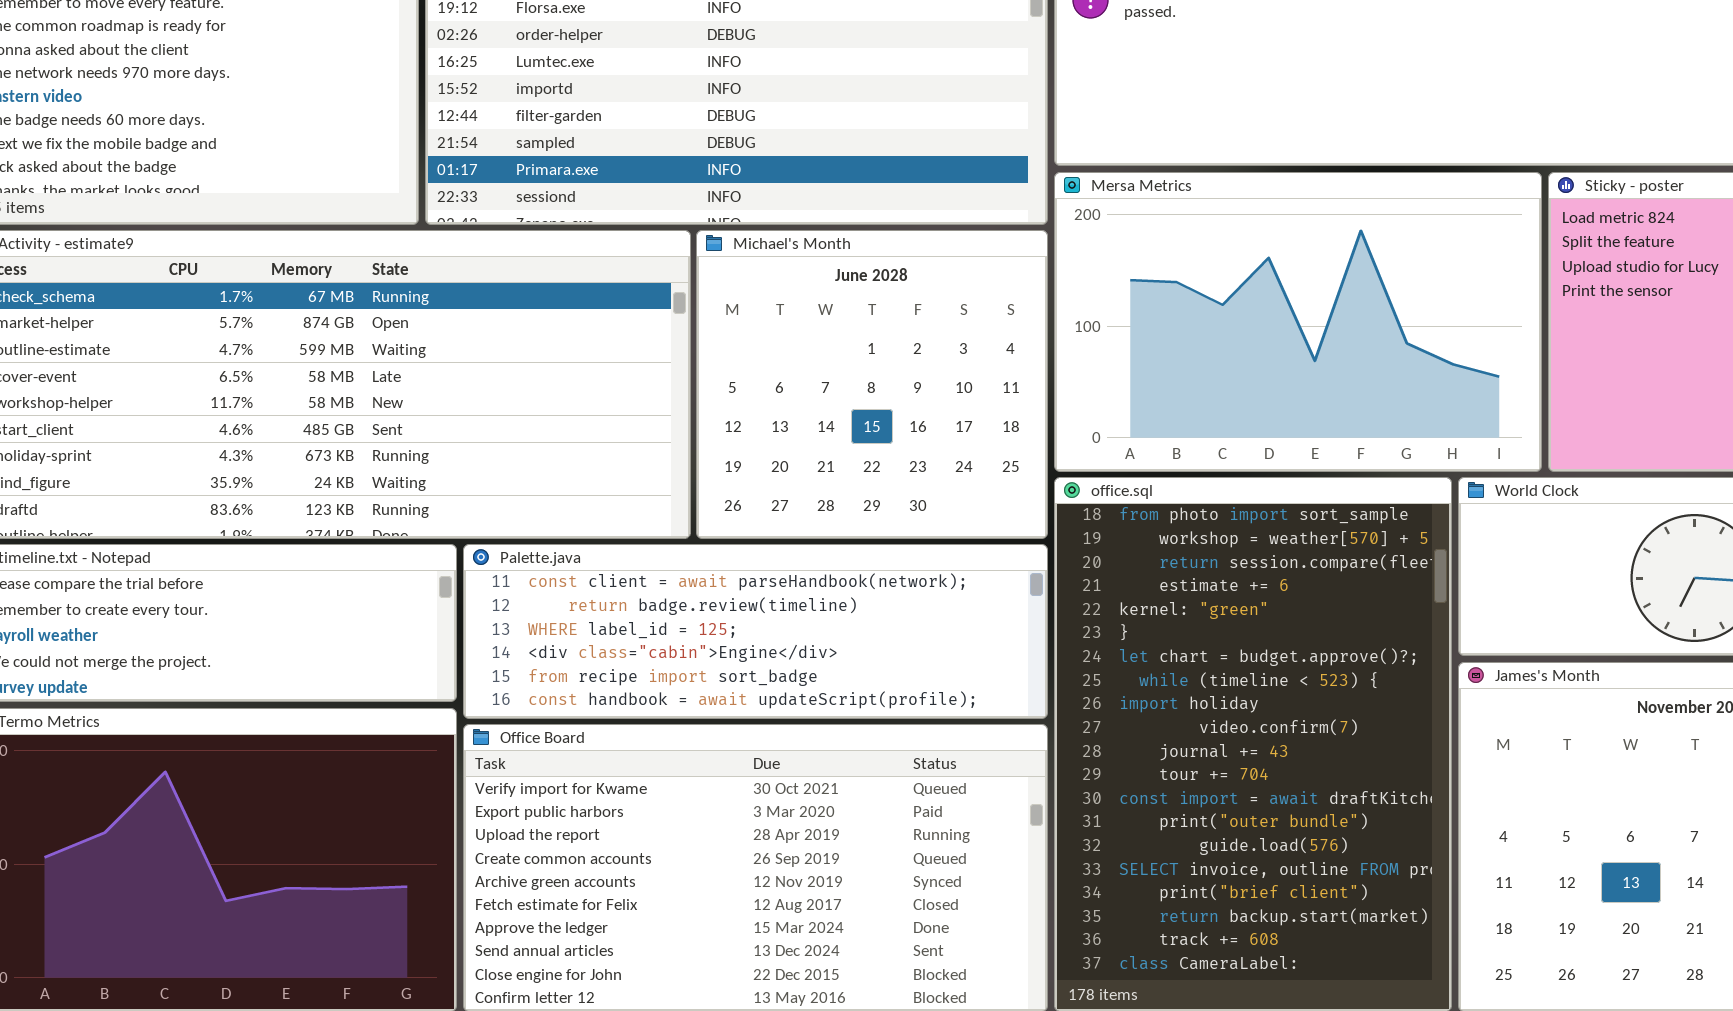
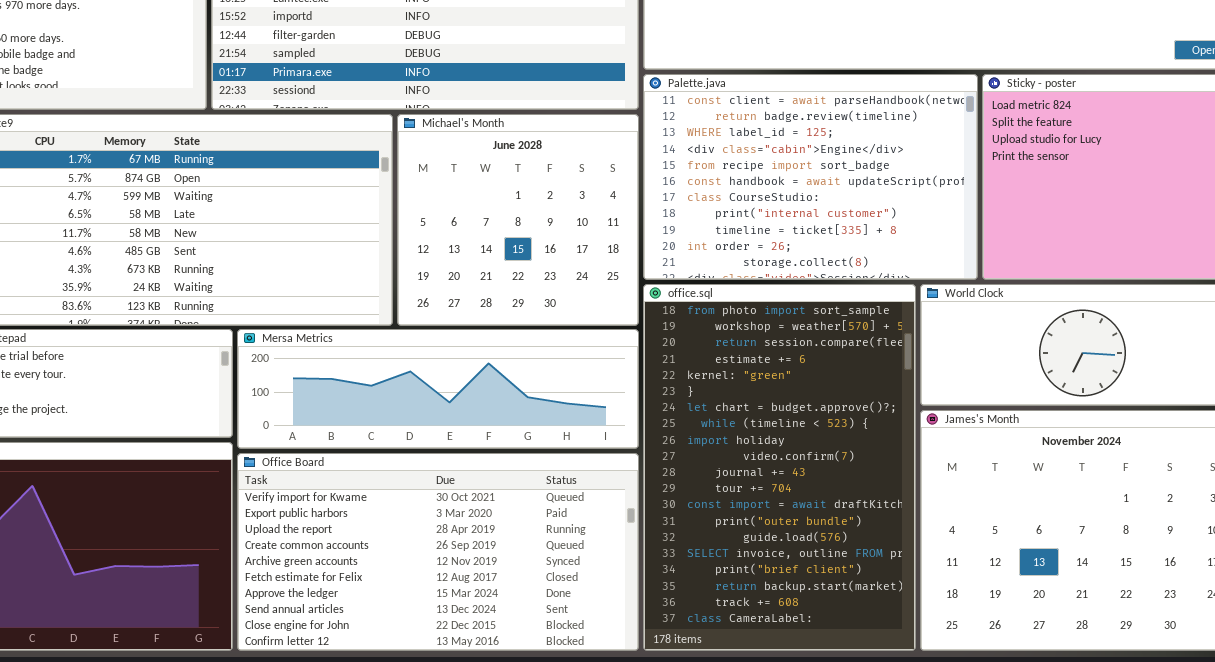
Mersa Metrics: [1054,172,1542,472] -> [237,329,639,449], moved, resized
Palette.java: [463,544,1048,719] -> [643,74,978,280], moved, resized

